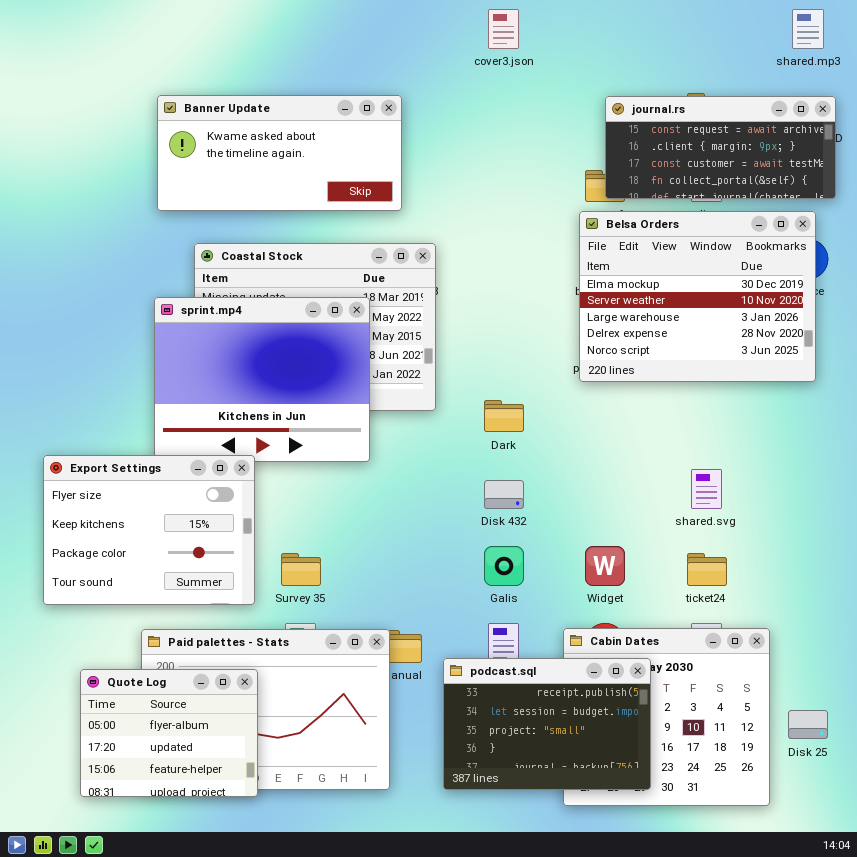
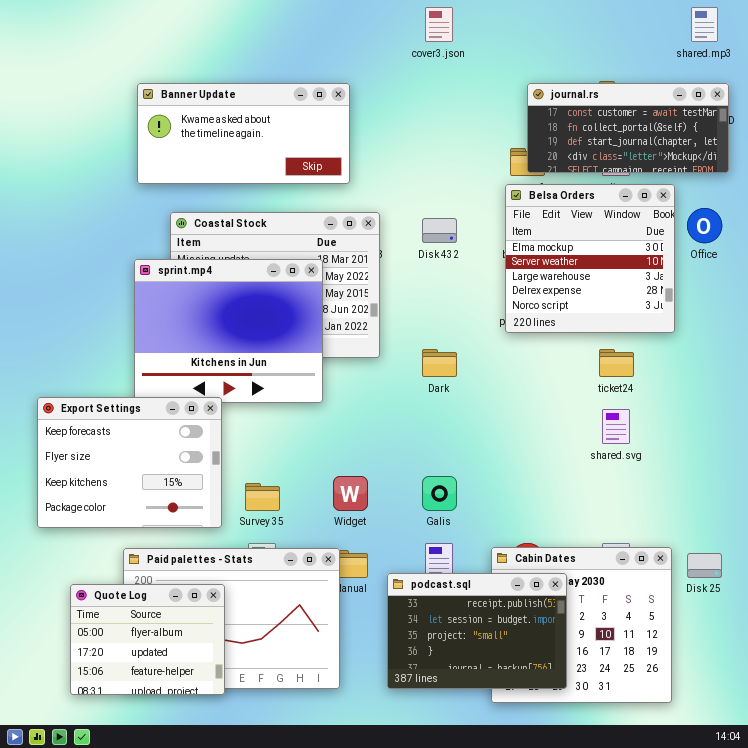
journal.rs: [605,96,836,199] -> [527,83,729,173], scrolled down 2 rows
Belsa Orders: [579,211,816,382] -> [505,184,675,333], resized
Export Settings: [43,455,255,605] -> [37,397,222,528], scrolled up 1 row
Disk 432: [484,480,524,509] -> [422,218,457,243], moved
Widget: [585,546,625,586] -> [333,476,368,511], moved
ticket24: [687,553,727,586] -> [599,349,634,377], moved
Disk 25: [788,710,828,739] -> [687,553,722,578], moved

